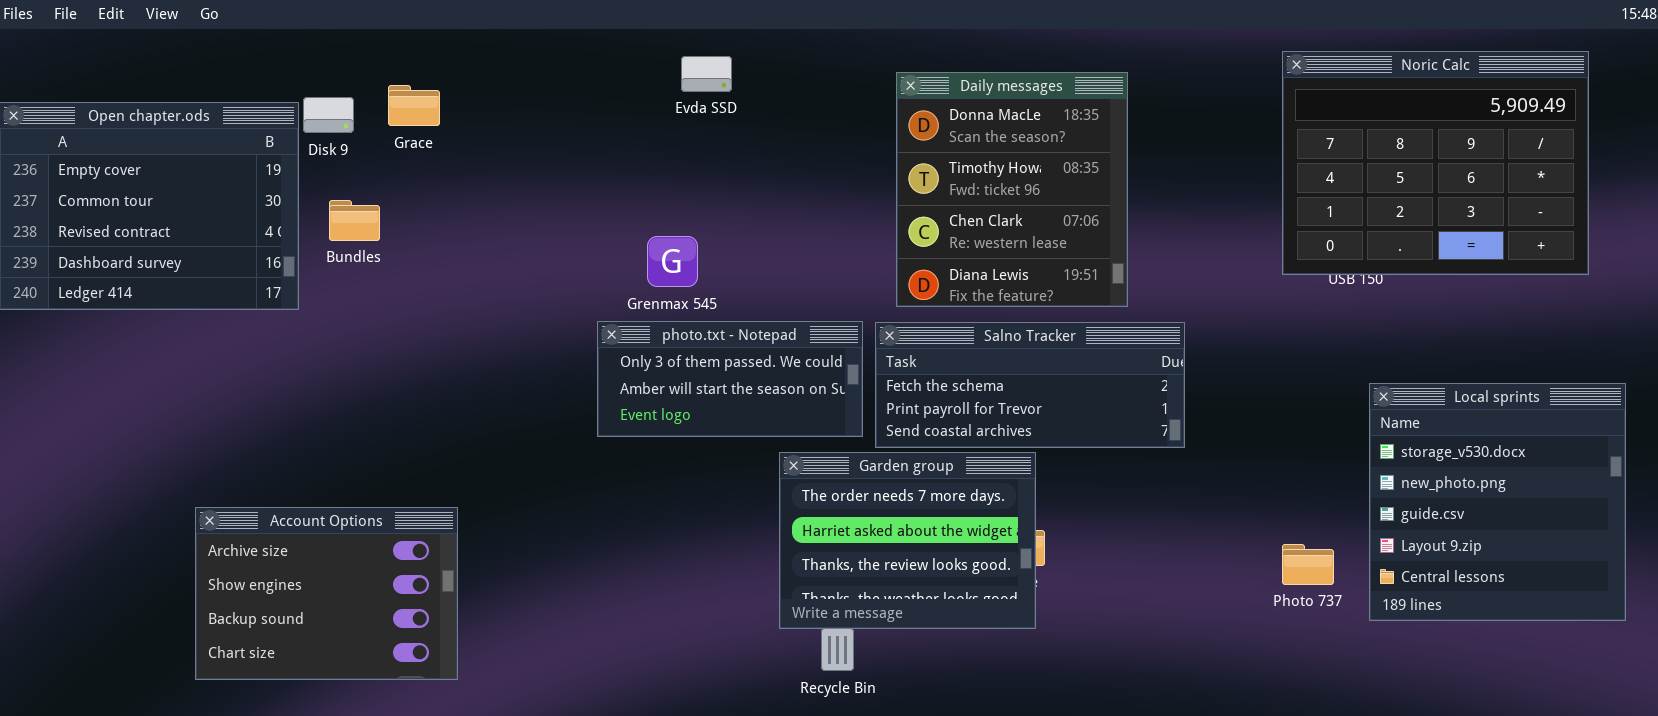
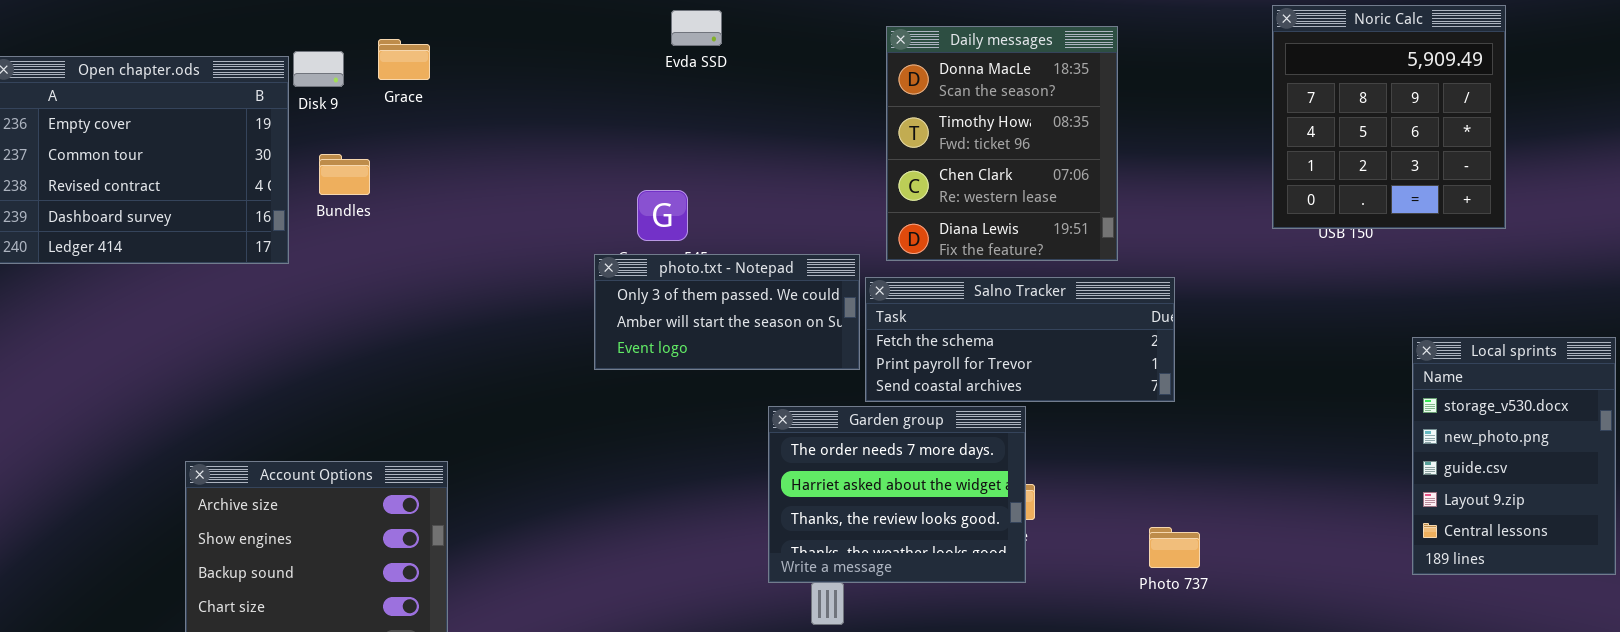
Noric Calc: [1282,51,1589,275] -> [1272,5,1506,229], resized
photo.txt - Notepad: [597,321,863,437] -> [594,254,860,370], moved
Local sprints: [1369,383,1626,621] -> [1412,337,1616,575], resized
Photo 737: [1282,544,1334,585] -> [1149,527,1200,568], moved

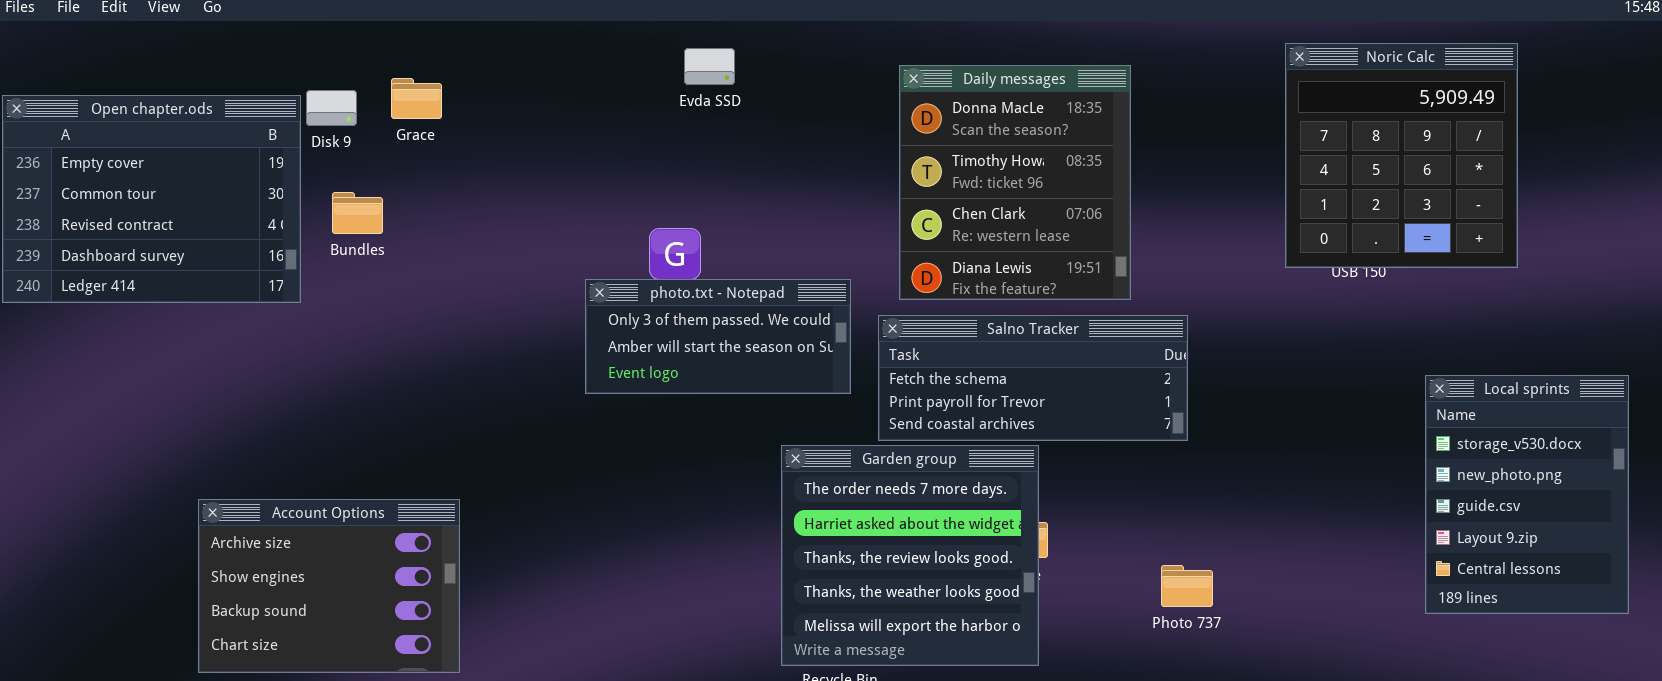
photo.txt - Notepad: [594,254,860,370] -> [585,279,851,394], moved
Garden group: [768,406,1026,583] -> [781,445,1039,666], resized

